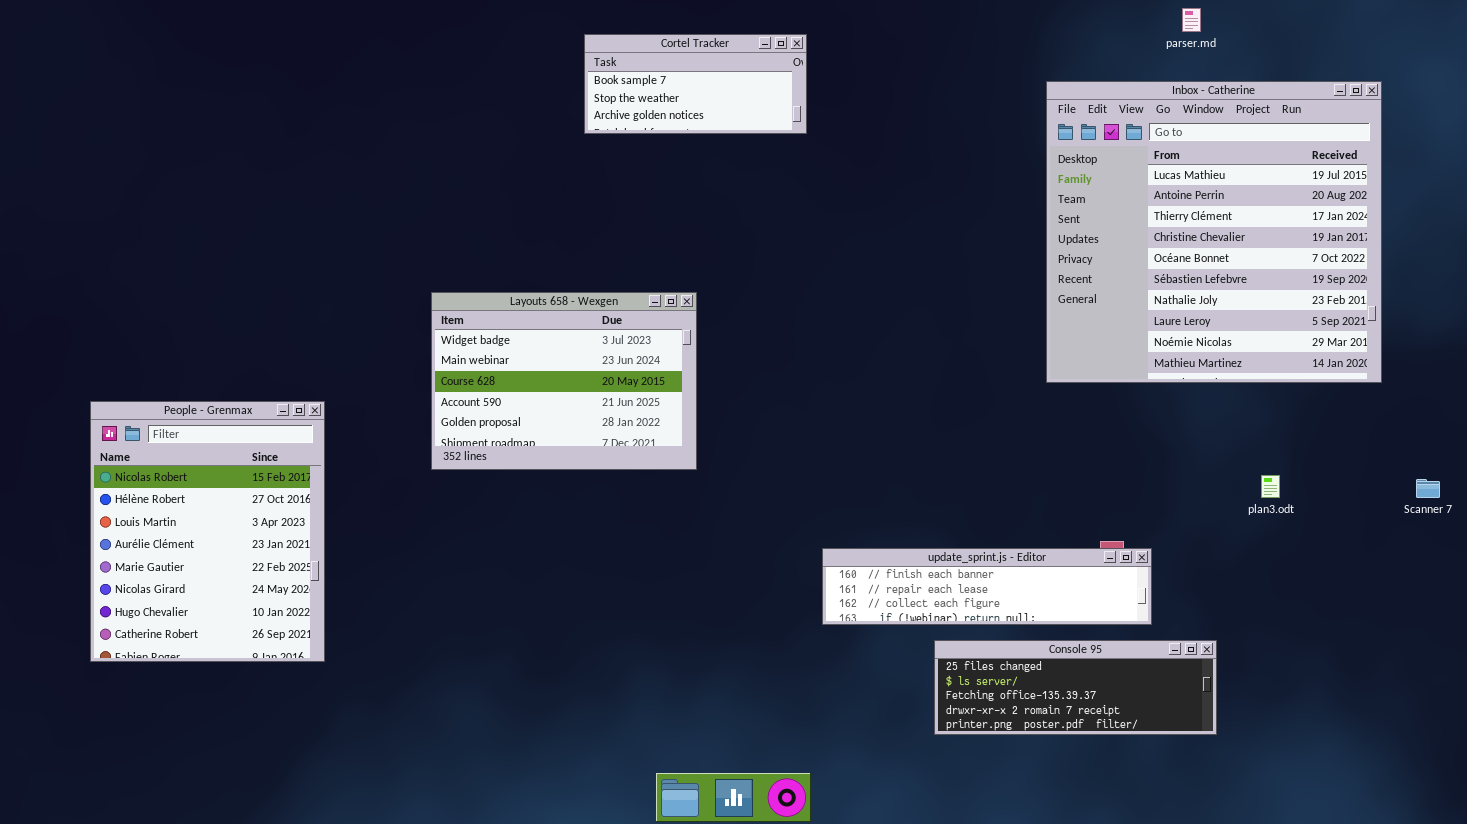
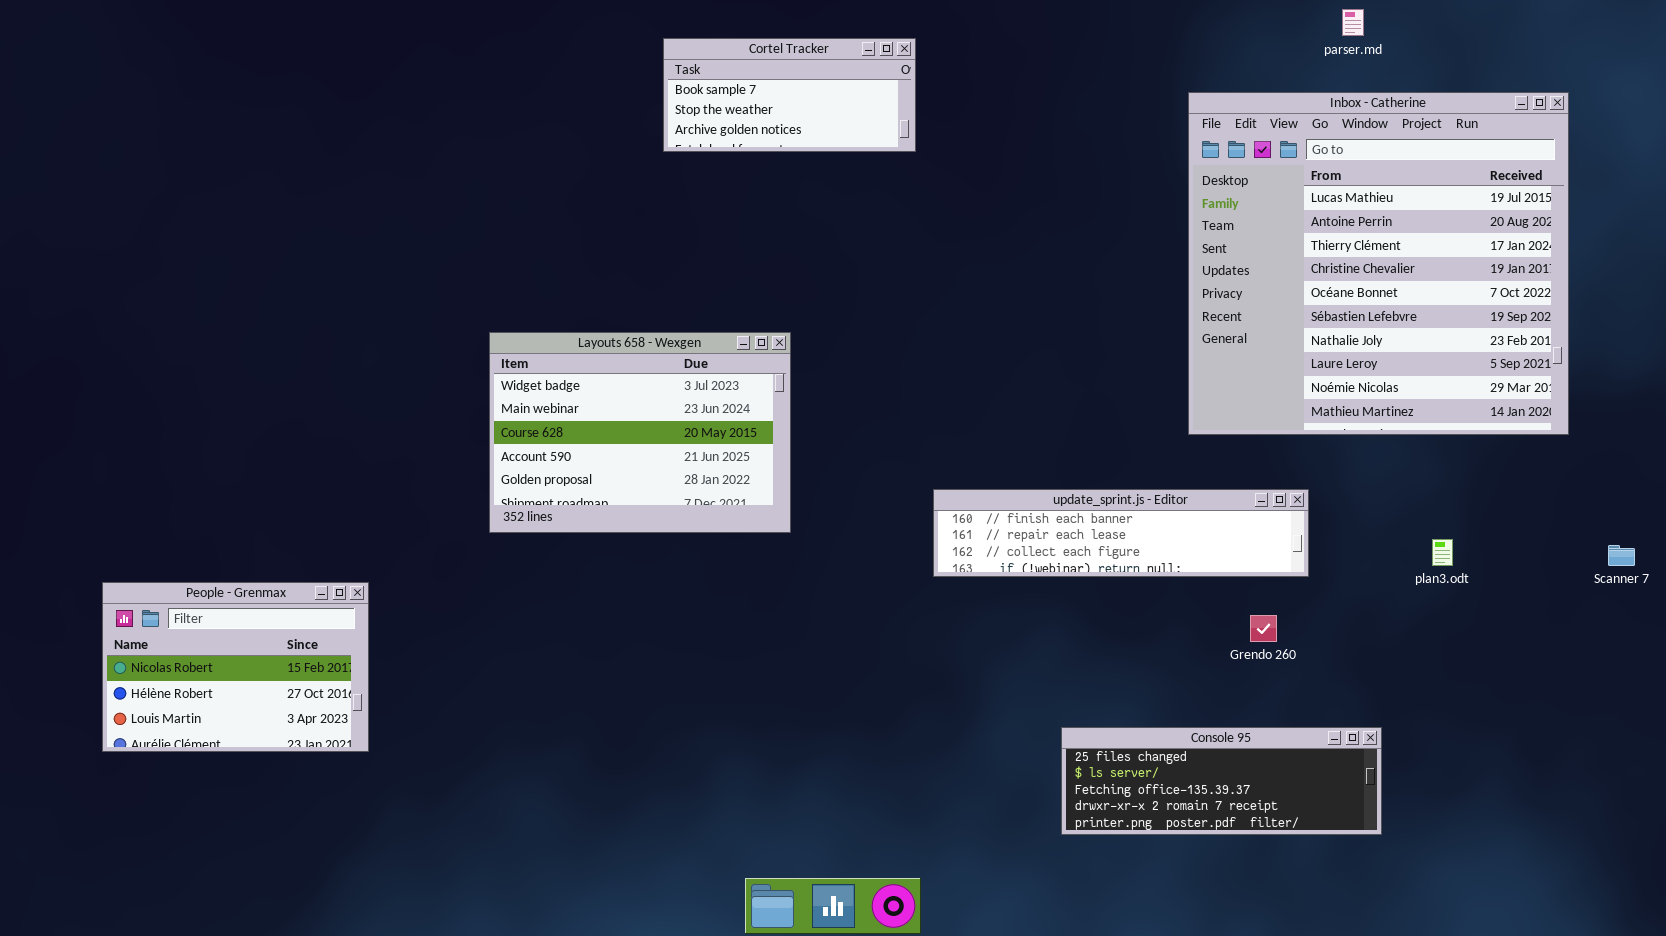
People - Grenmax: [90,401,325,662] -> [102,582,369,752], resized
update_sprint.js - Editor: [822,548,1152,625] -> [933,489,1309,577], moved

